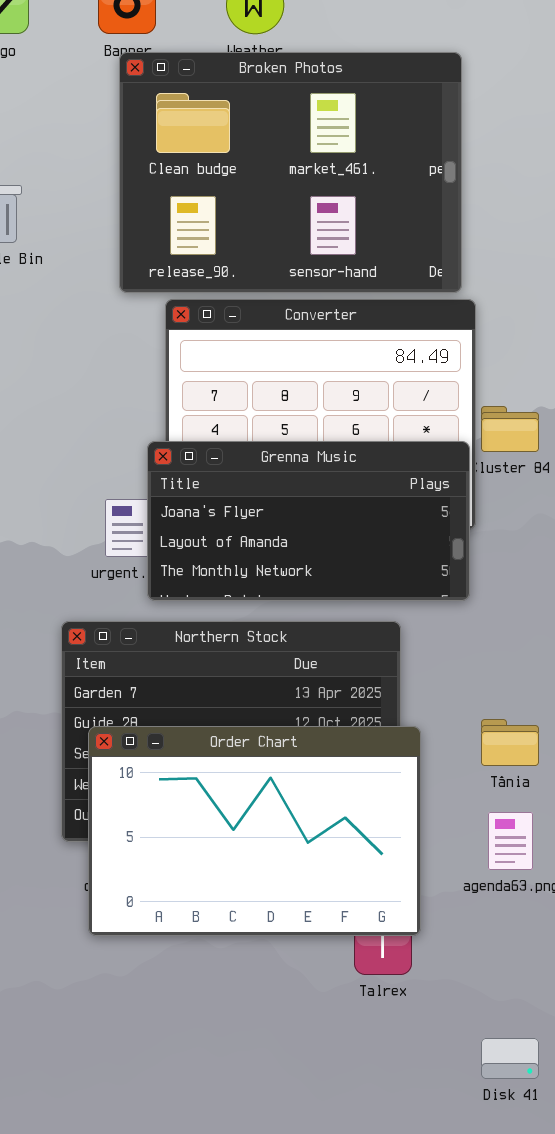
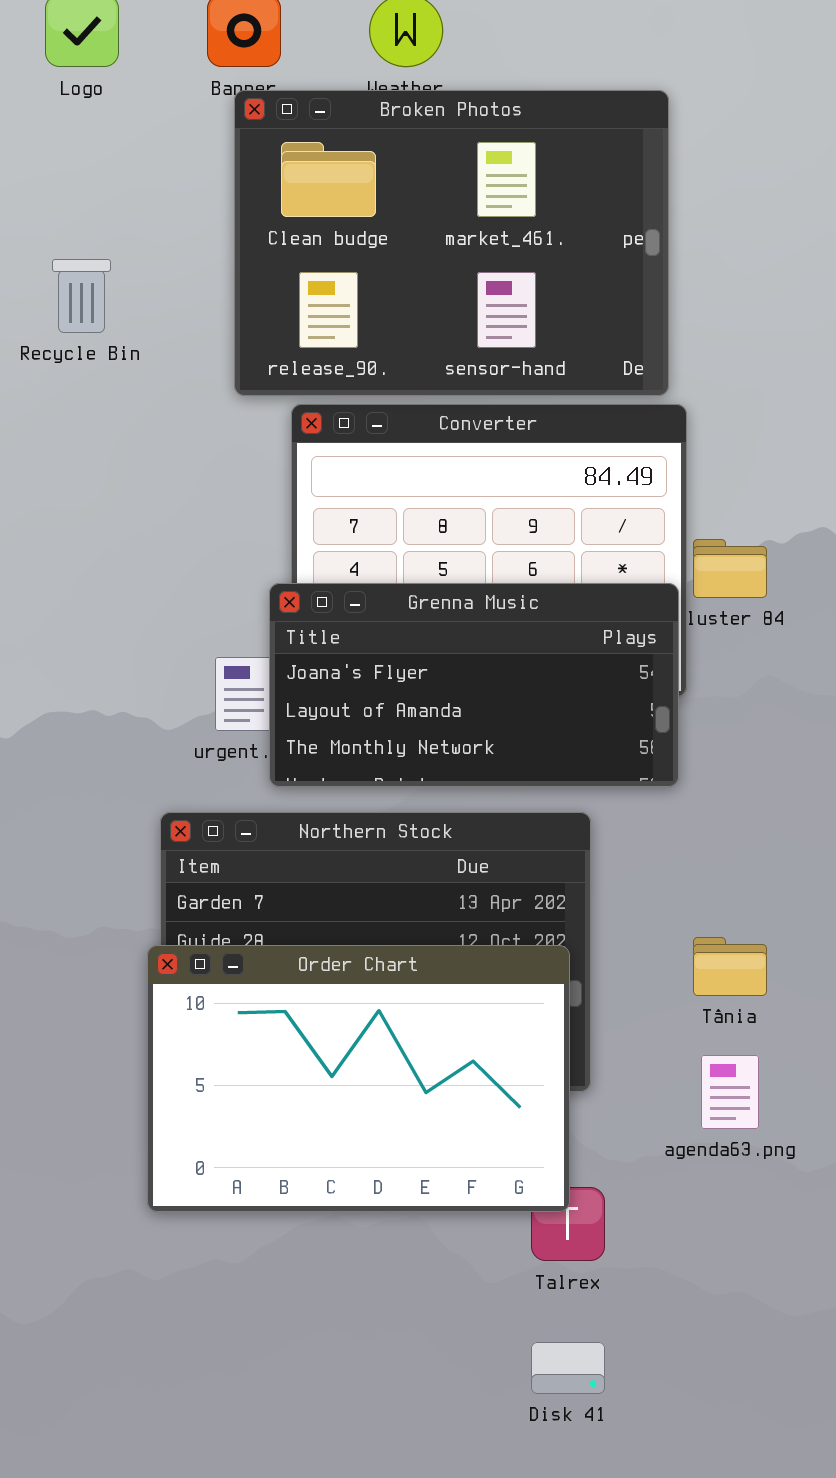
Order Chart: [88,726,421,936] -> [147,945,570,1212], moved
Disk 41: [481,1038,539,1079] -> [531,1342,605,1394], moved

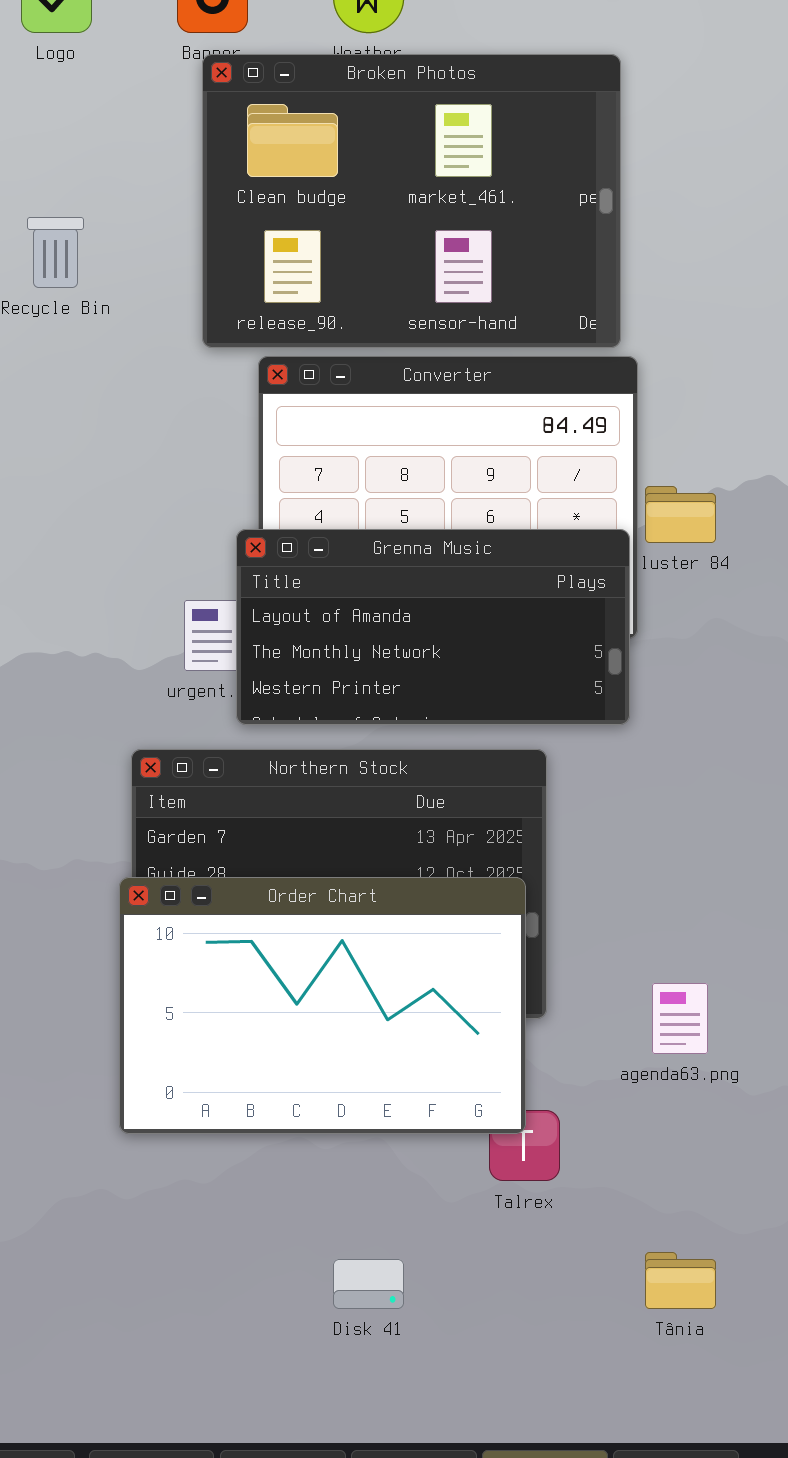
Grenna Music: [269,583,679,787] -> [236,529,630,725], scrolled down 1 row
Tânia: [693,937,767,996] -> [645,1252,716,1309], moved
Disk 41: [531,1342,605,1394] -> [333,1259,404,1309], moved

